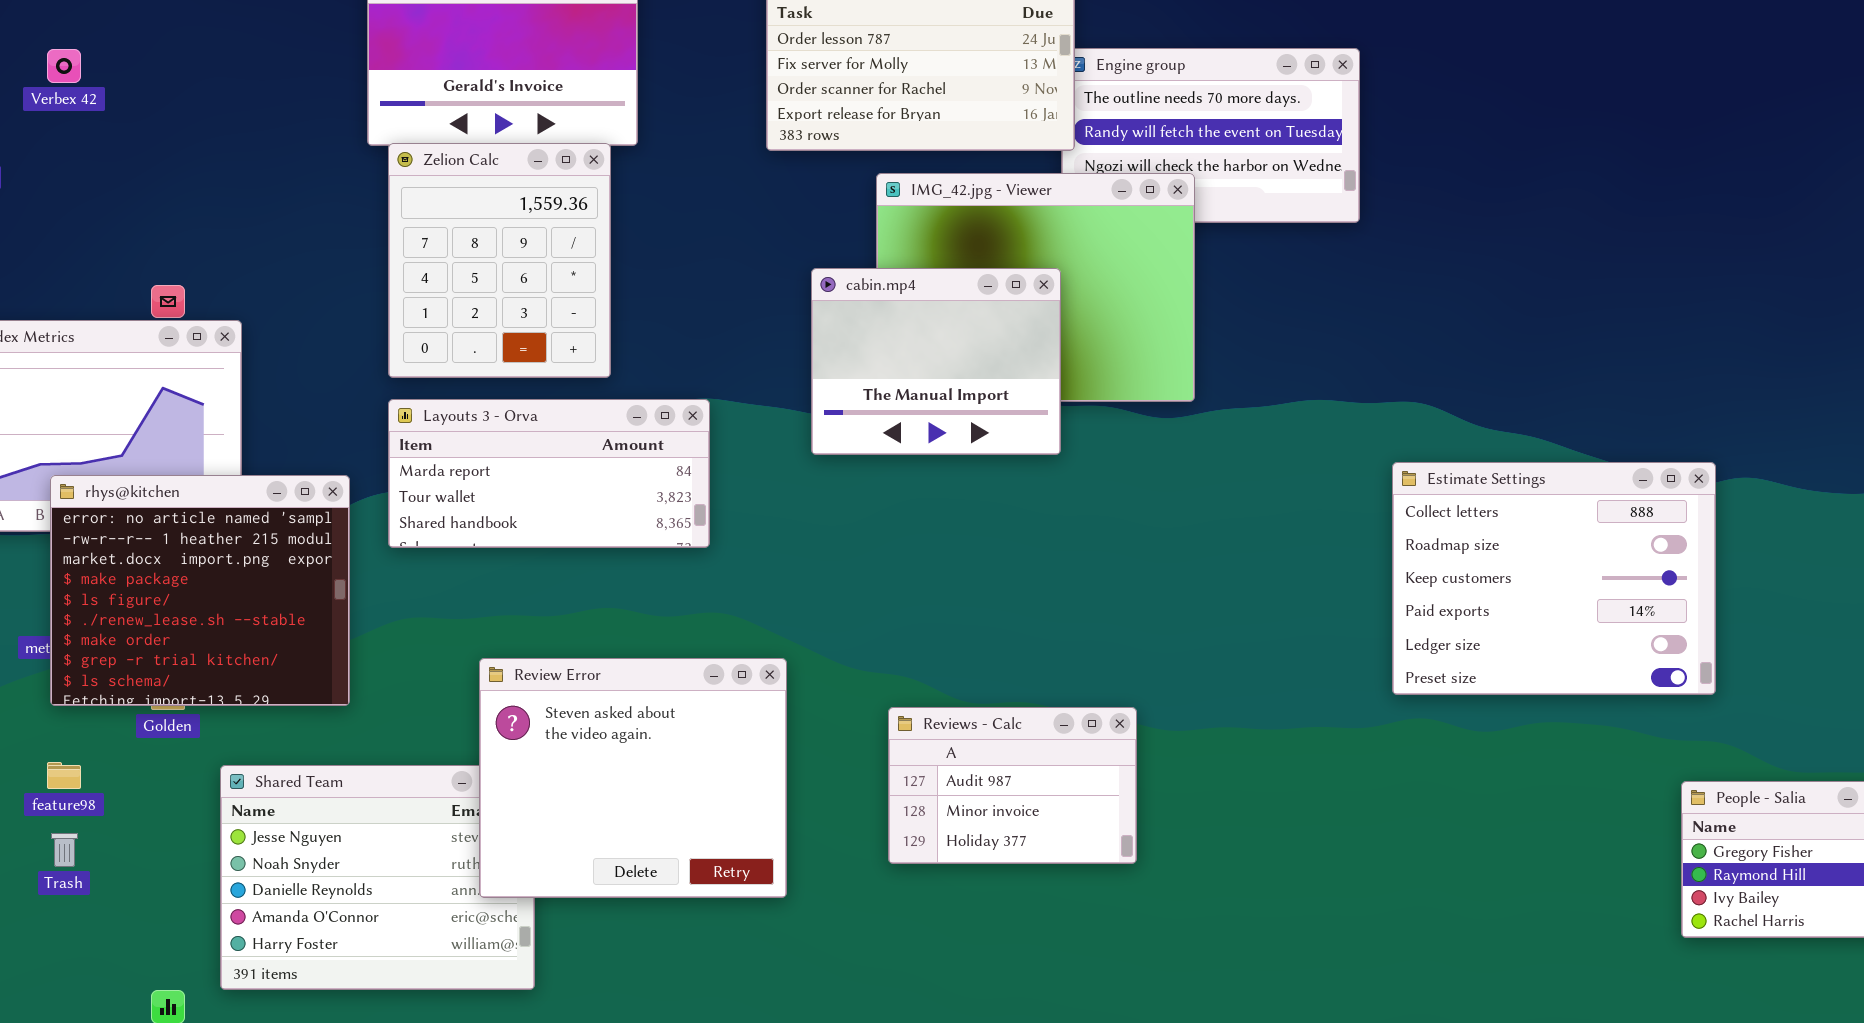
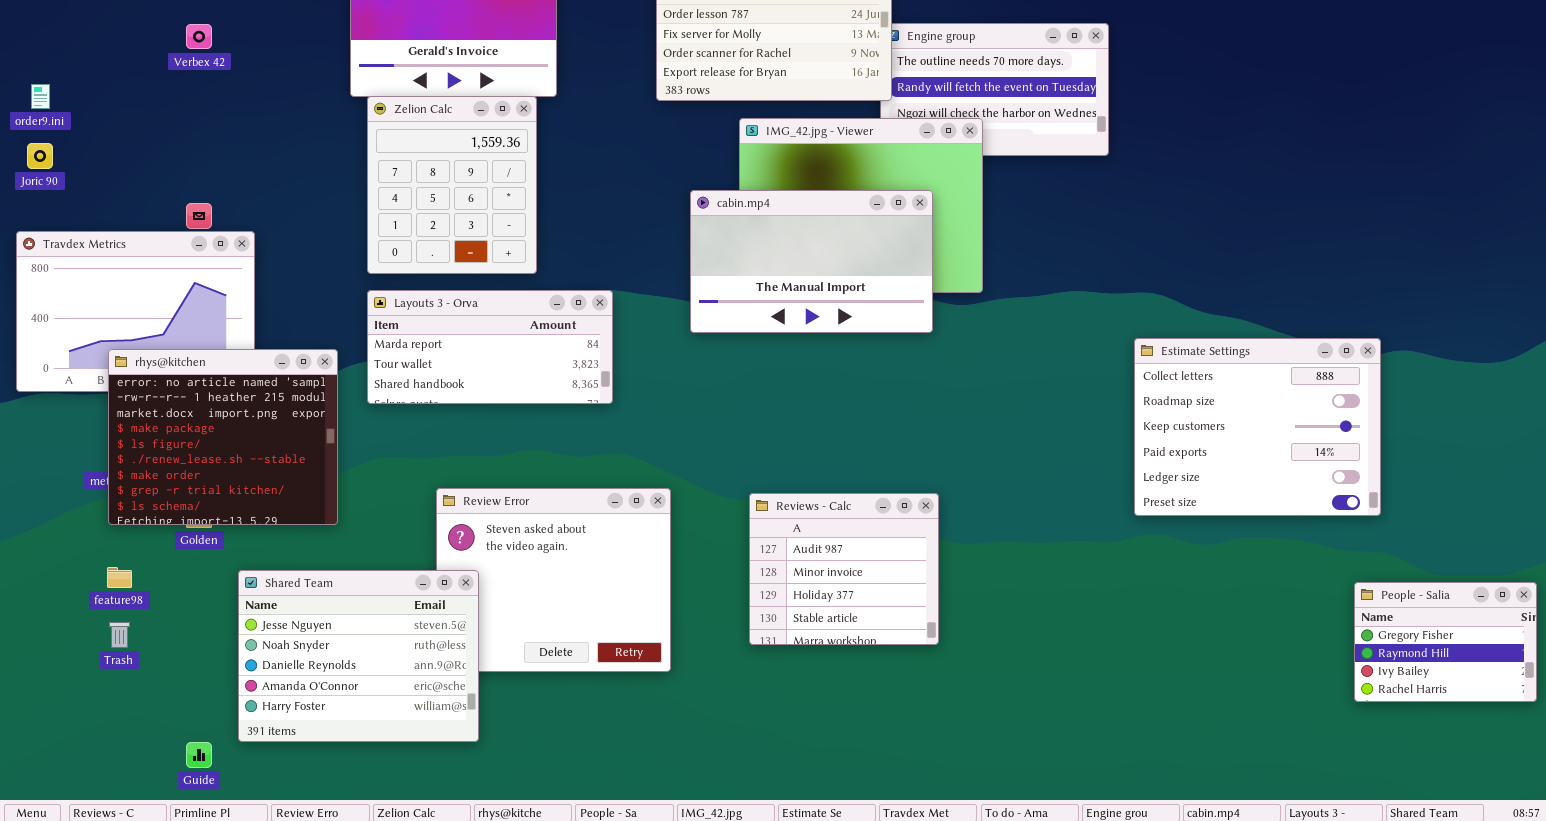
Verbex 42: [47,49,81,83] -> [186,24,212,49], moved
cabin.mp4: [811,268,1061,455] -> [690,190,933,333], resized
Reviews - Calc: [888,707,1137,864] -> [749,493,939,645], resized
Shared Team: [220,765,535,990] -> [238,570,479,742], raised

